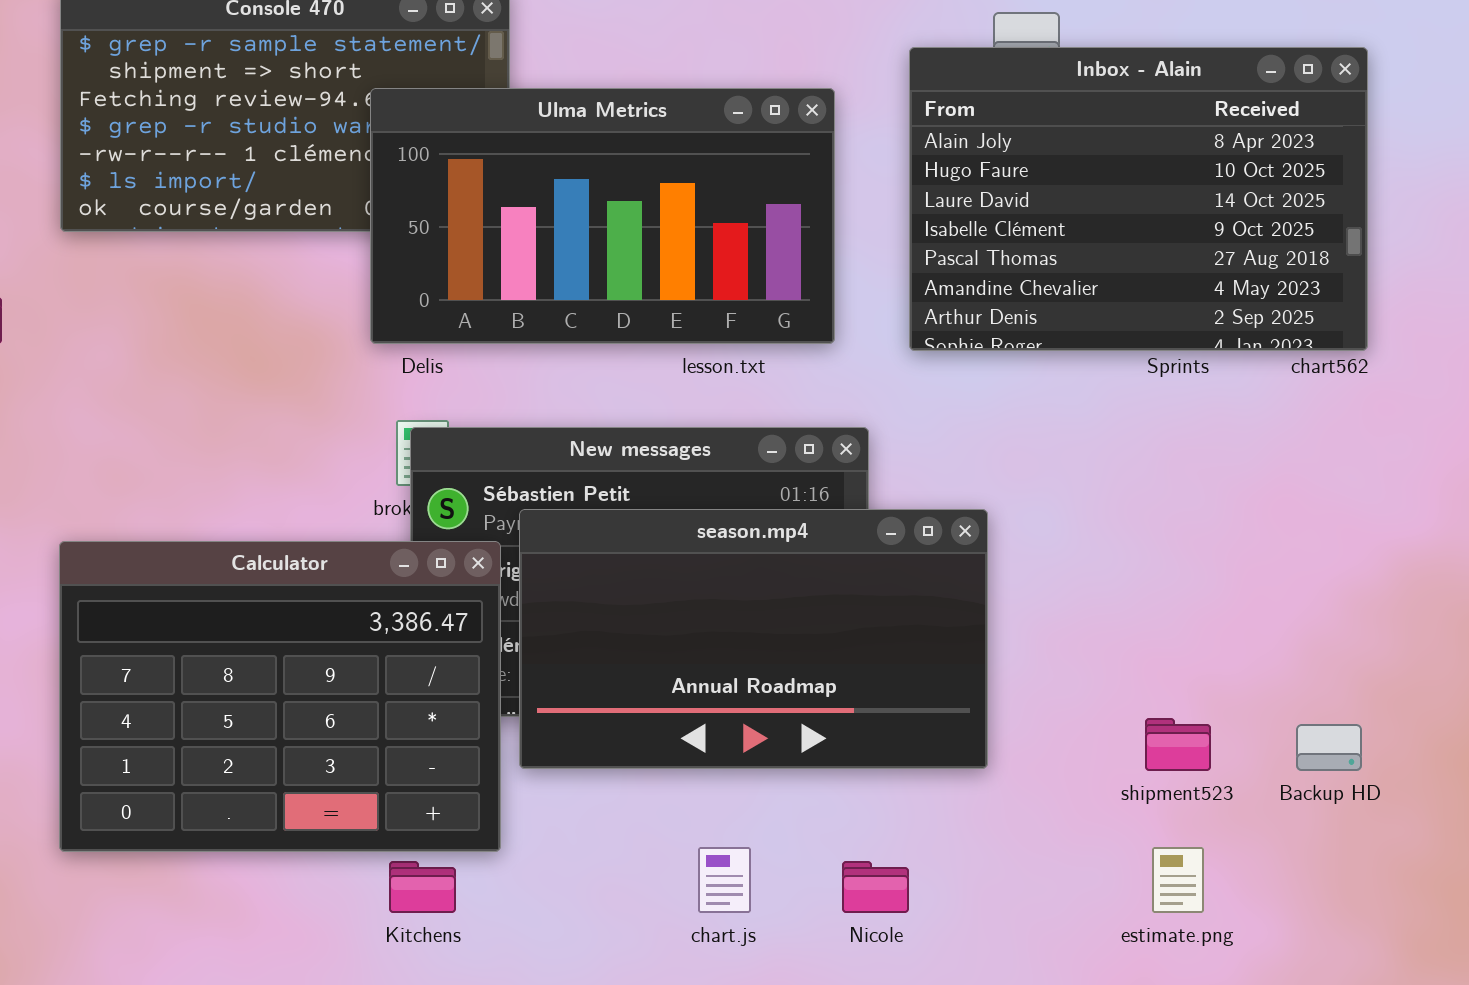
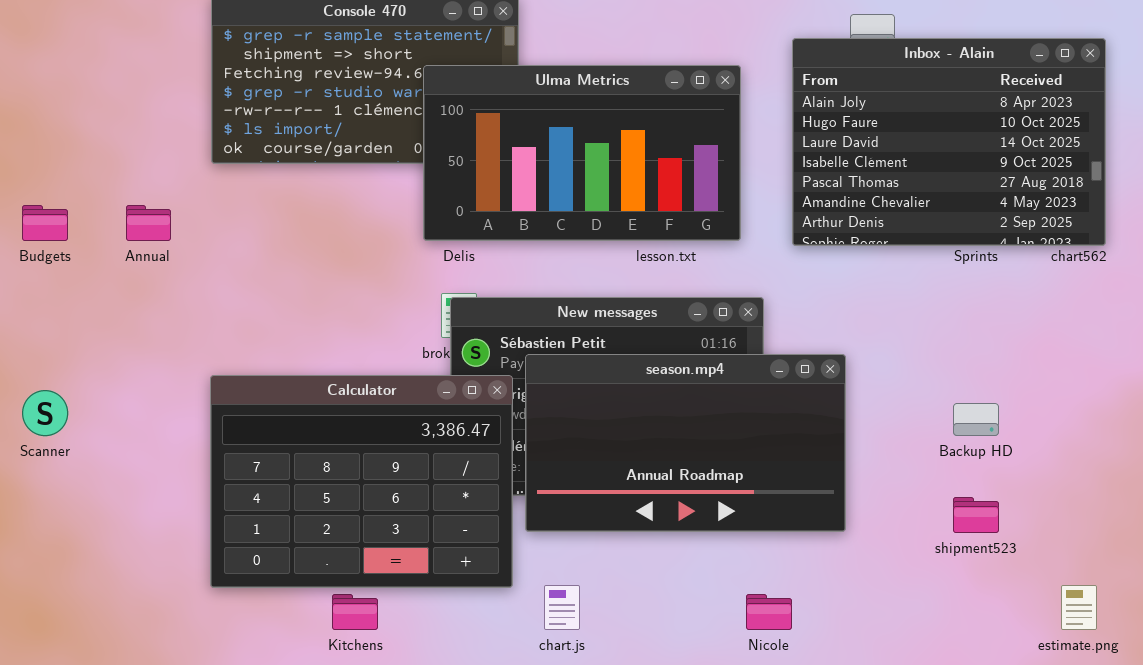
Backup HD: [1296,724,1362,771] -> [953,403,999,436], moved
chart.js: [698,847,751,913] -> [544,585,580,630], moved
estimate.png: [1152,847,1204,913] -> [1061,585,1097,630], moved
Kitchens: [389,861,456,913] -> [332,594,378,630], moved

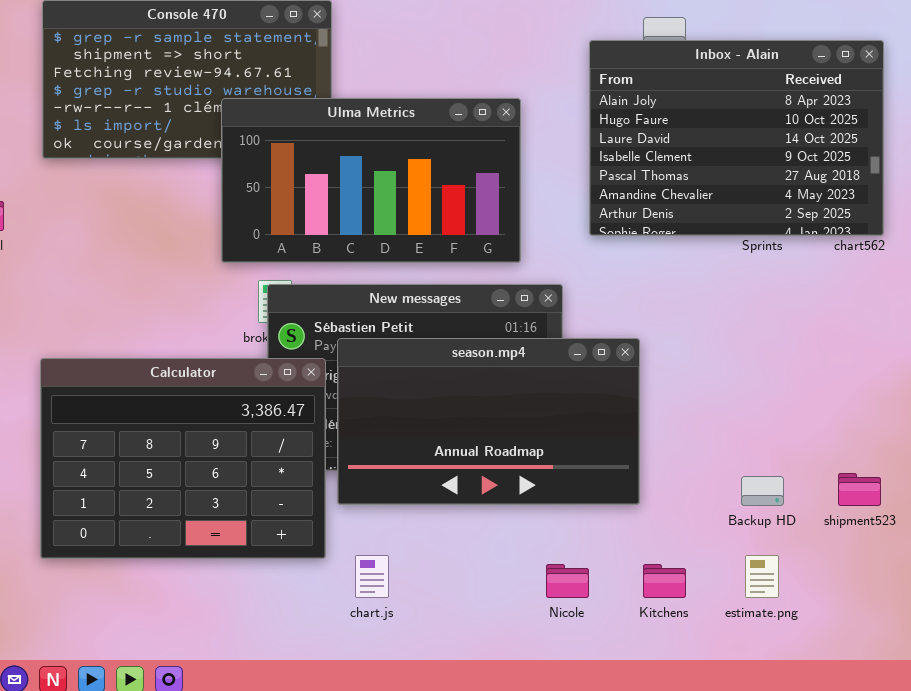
Ulma Metrics: [423,65,741,241] -> [221,98,521,263], moved
Backup HD: [953,403,999,436] -> [741,476,784,506], moved
shipment523: [953,497,999,533] -> [838,473,881,506], moved
estimate.png: [1061,585,1097,630] -> [745,555,779,598], moved
Kitchens: [332,594,378,630] -> [643,564,686,598], moved

